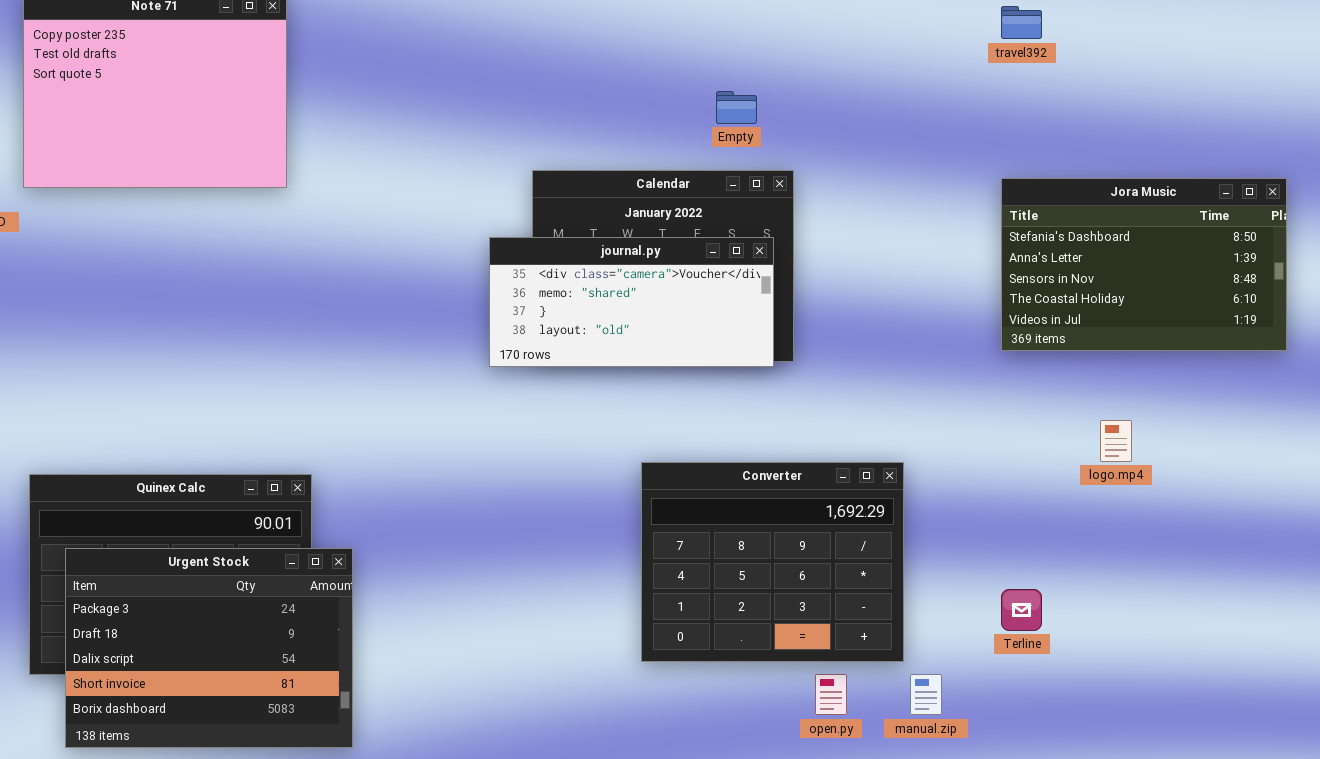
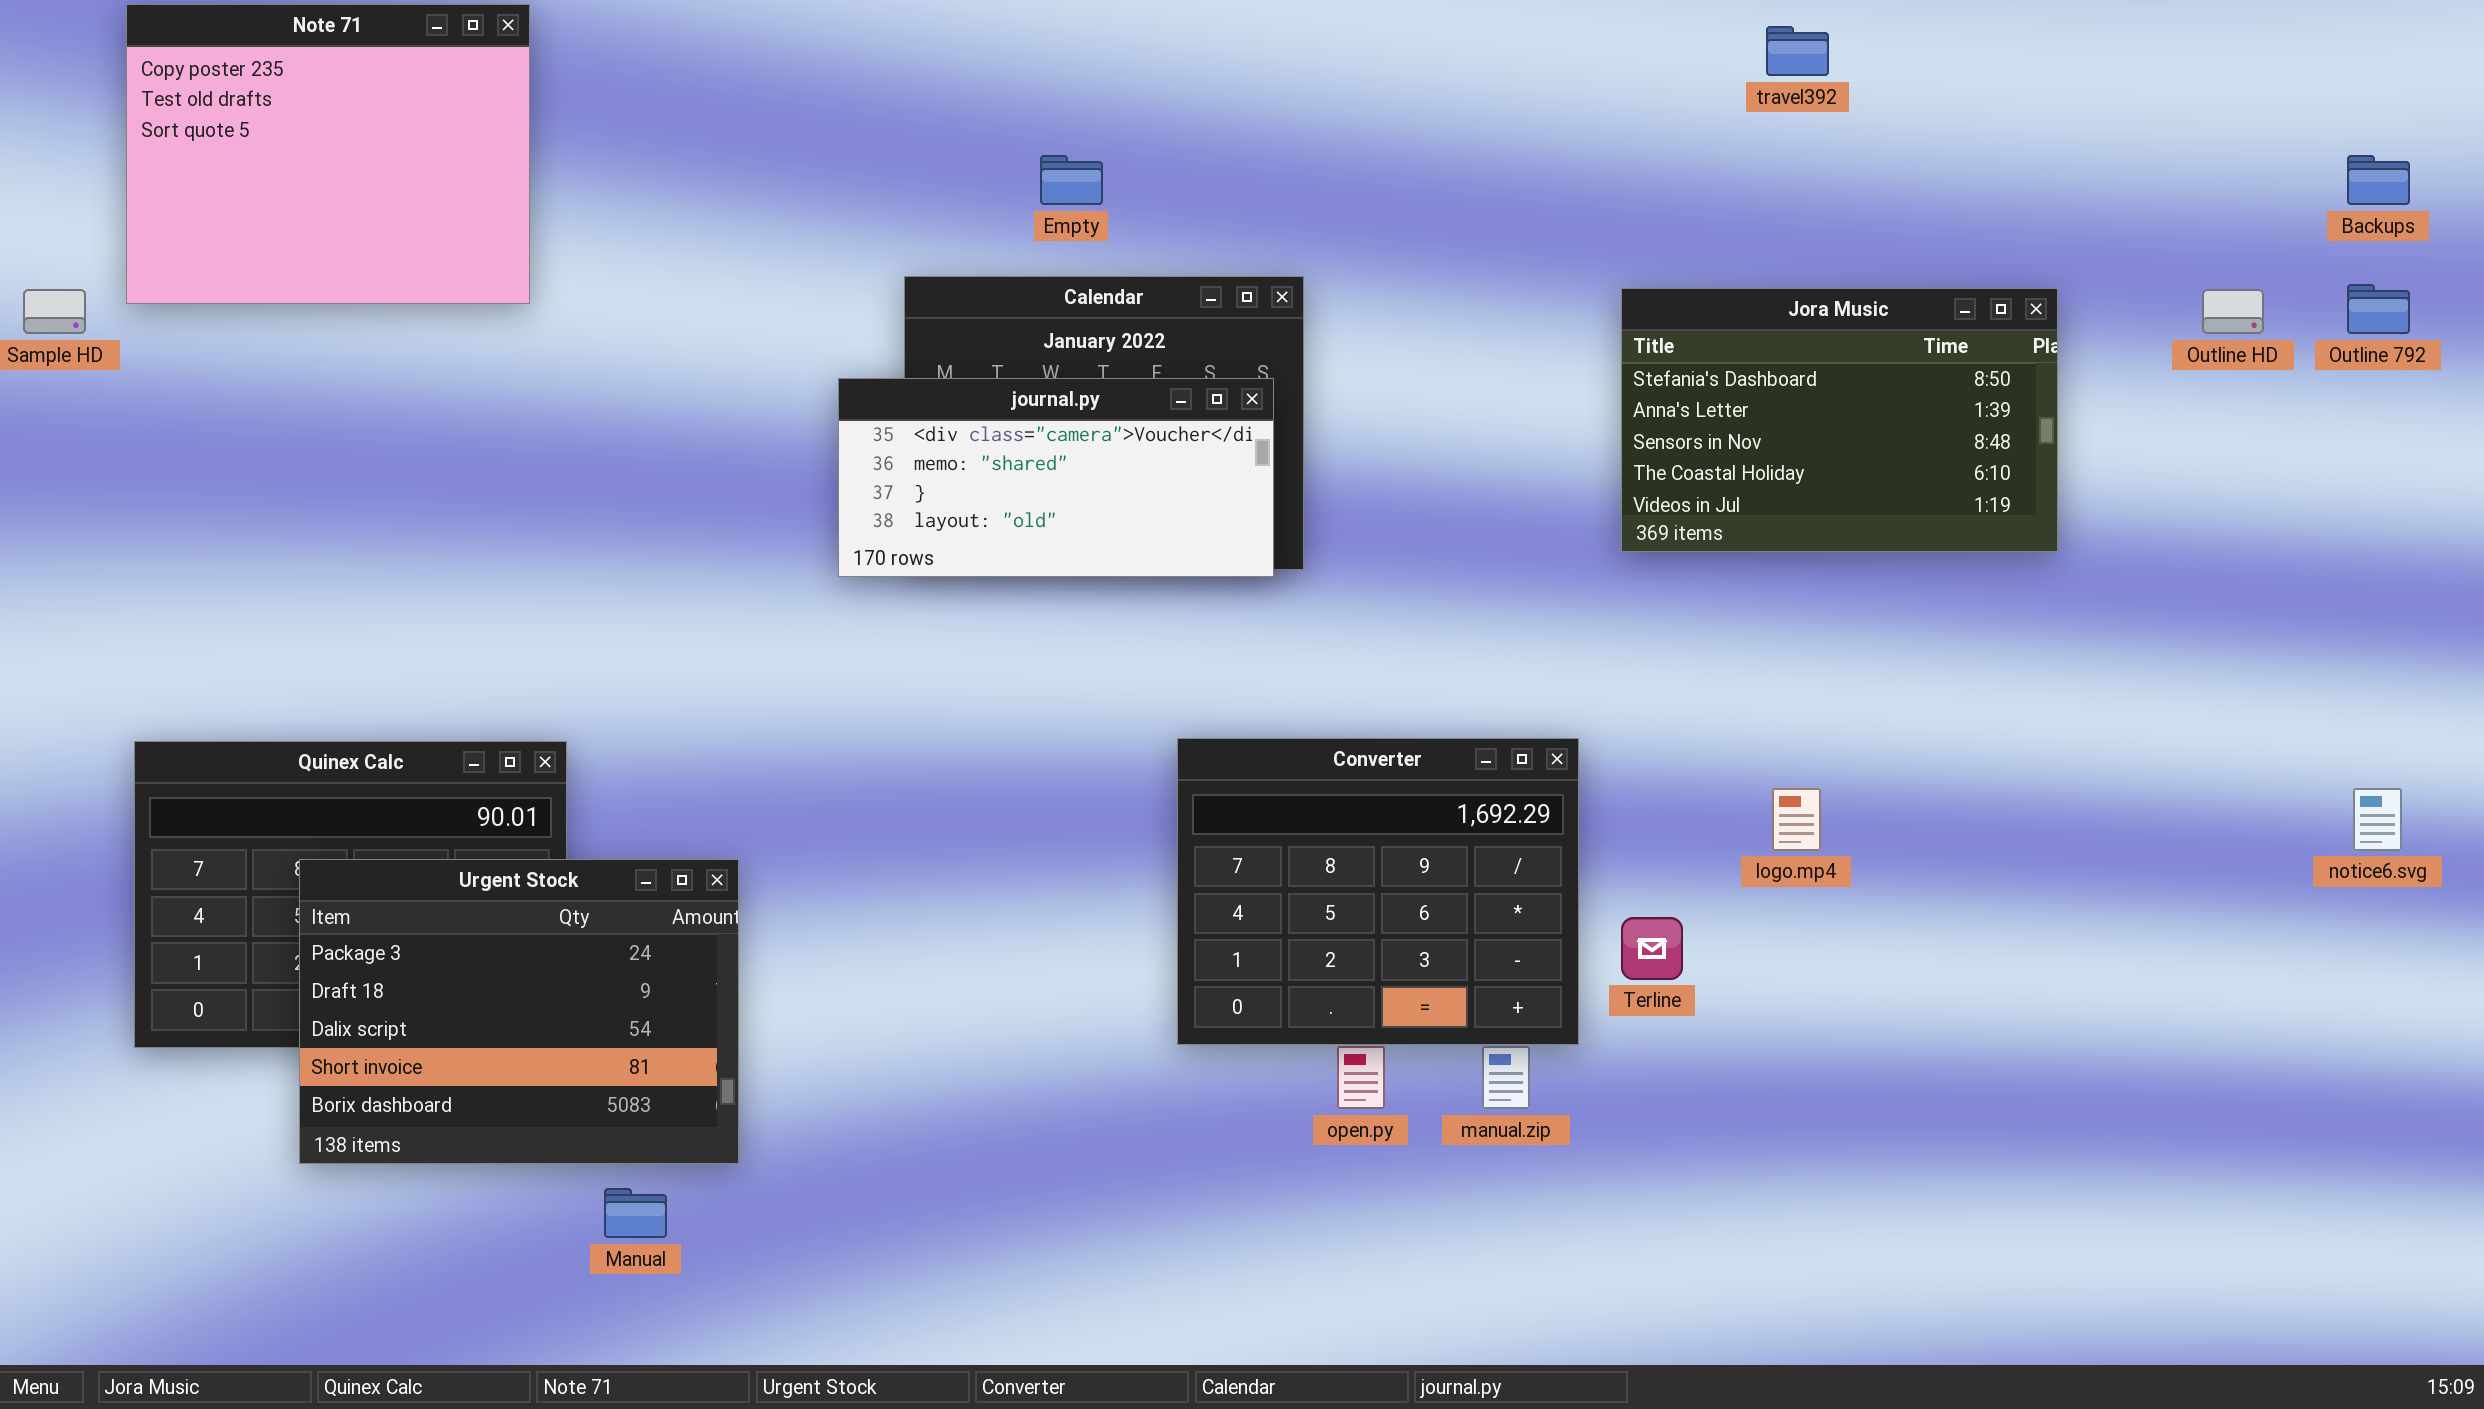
travel392: [1001,6,1042,39] -> [1766,26,1829,76], moved
Empty: [716,91,757,124] -> [1040,155,1103,205], moved
logo.mp4: [1100,420,1132,462] -> [1772,788,1821,851], moved
Converter: [641,462,904,662] -> [1177,738,1579,1045], moved
Urgent Stock: [65,548,353,748] -> [299,859,739,1164], moved

